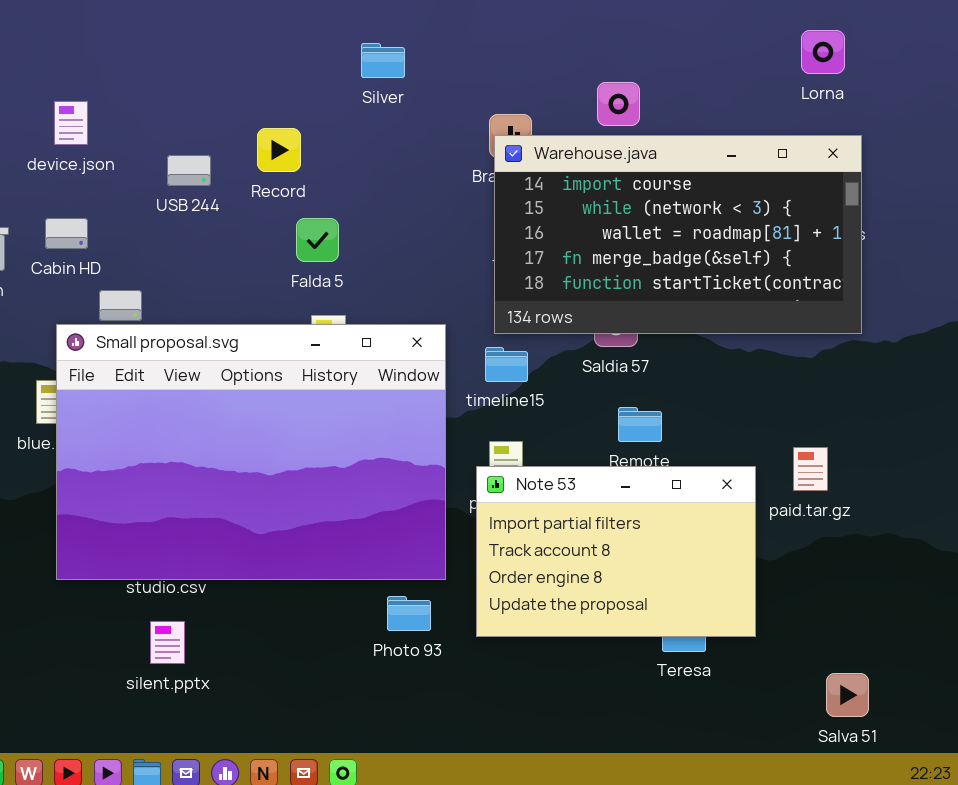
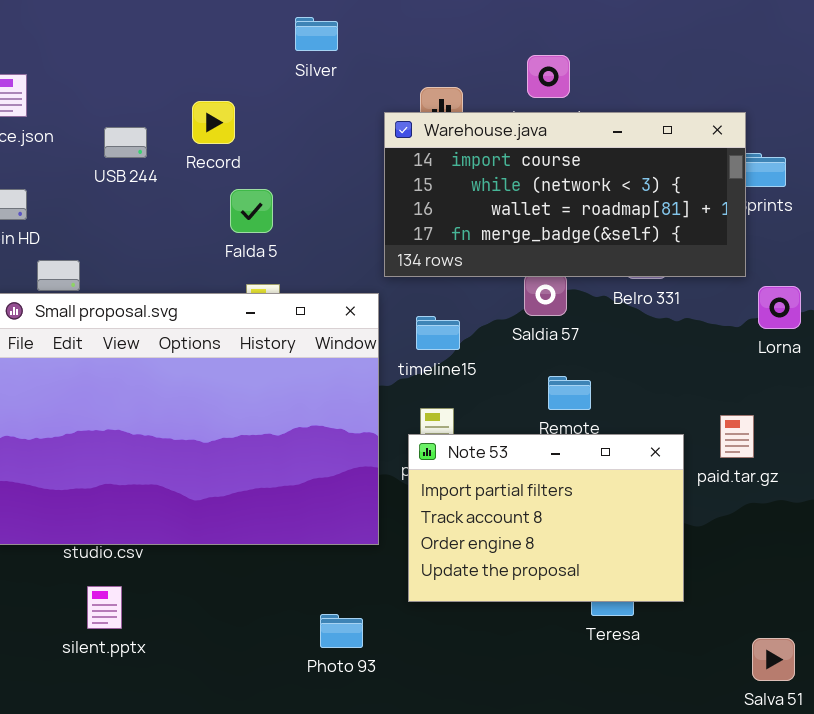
Lorna: [801,30,845,74] -> [758,286,801,329], moved
Warehouse.java: [494,135,862,334] -> [384,112,746,277], moved, resized
Photo 93: [387,596,431,631] -> [320,614,363,648], moved

